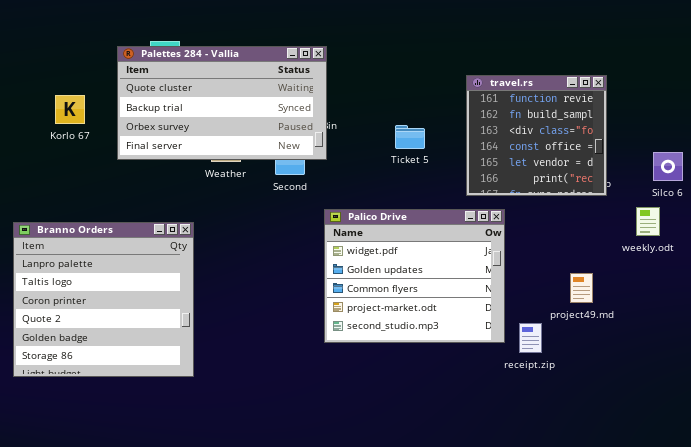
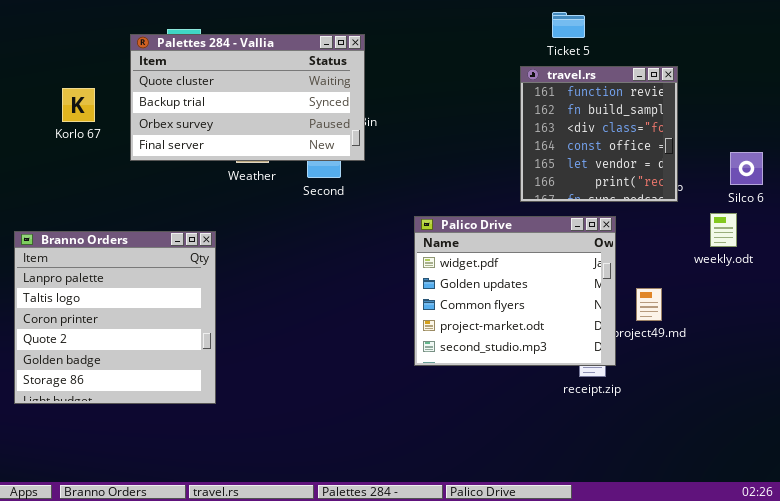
Ticket 5: [395,125,425,149] -> [552,12,585,38], moved
Palico Drive: [324,209,505,343] -> [414,216,616,366], moved

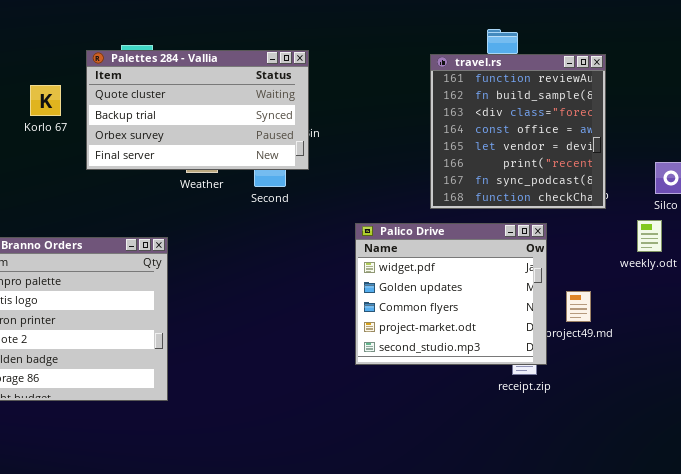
travel.rs: [520,66,678,202] -> [430,54,606,209], resized
Korlo 67: [62,88,95,122] -> [30,85,61,116], moved

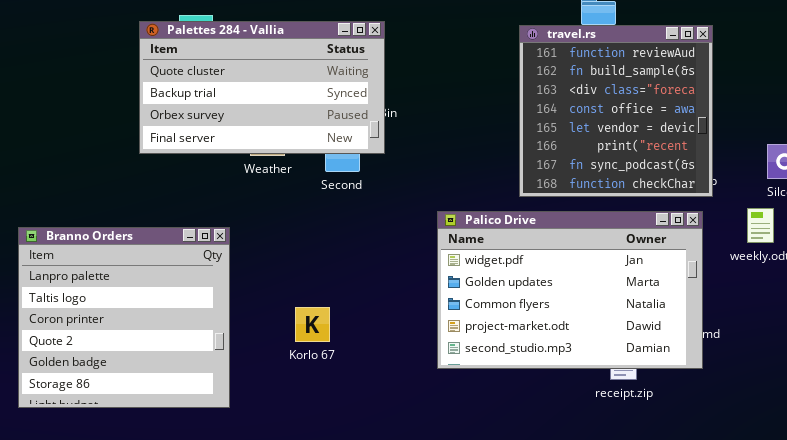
Korlo 67: [30,85,61,116] -> [295,307,330,342], moved
Palico Drive: [355,223,547,365] -> [437,211,703,369], resized

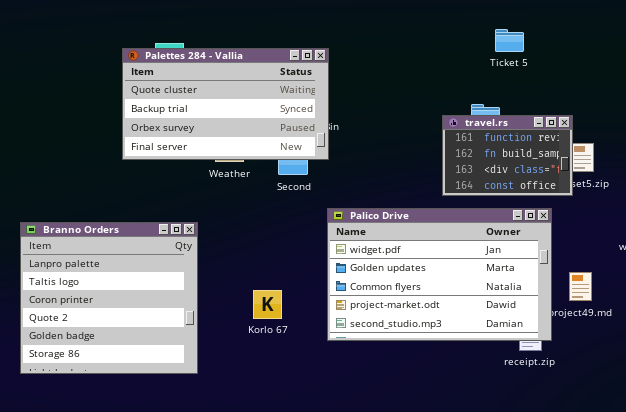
travel.rs: [519,25,713,197] -> [442,115,573,196], resized
Palico Drive: [437,211,703,369] -> [327,208,552,341], moved

